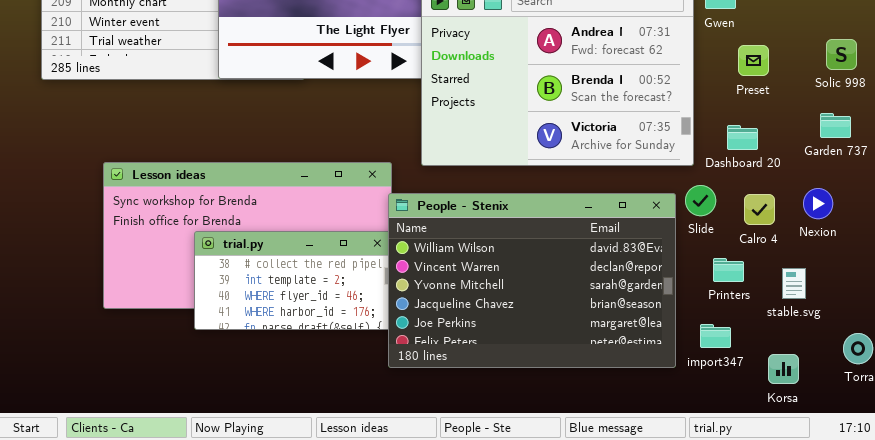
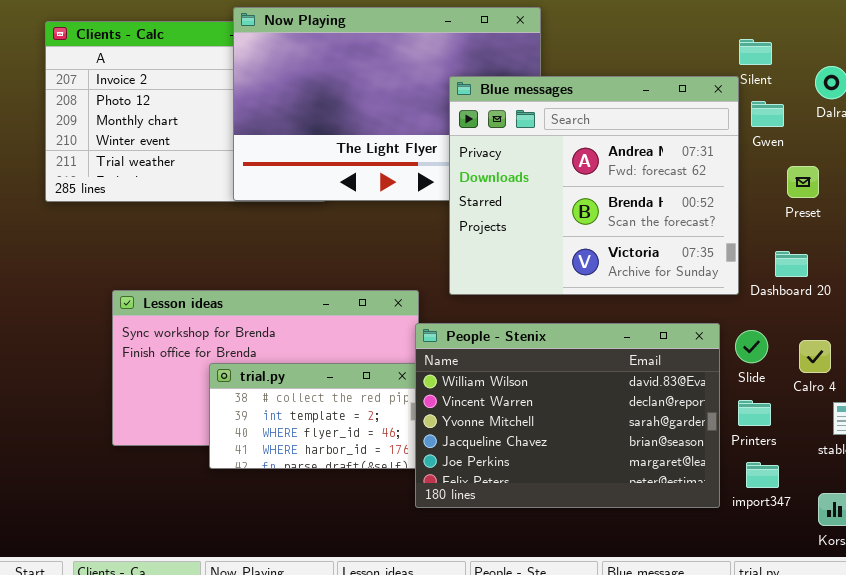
Slide: [685,185,716,216] -> [735,330,768,363], moved
Calro 4: [744,194,775,225] -> [799,340,831,373], moved
Printers: [713,258,744,282] -> [738,400,771,426], moved

